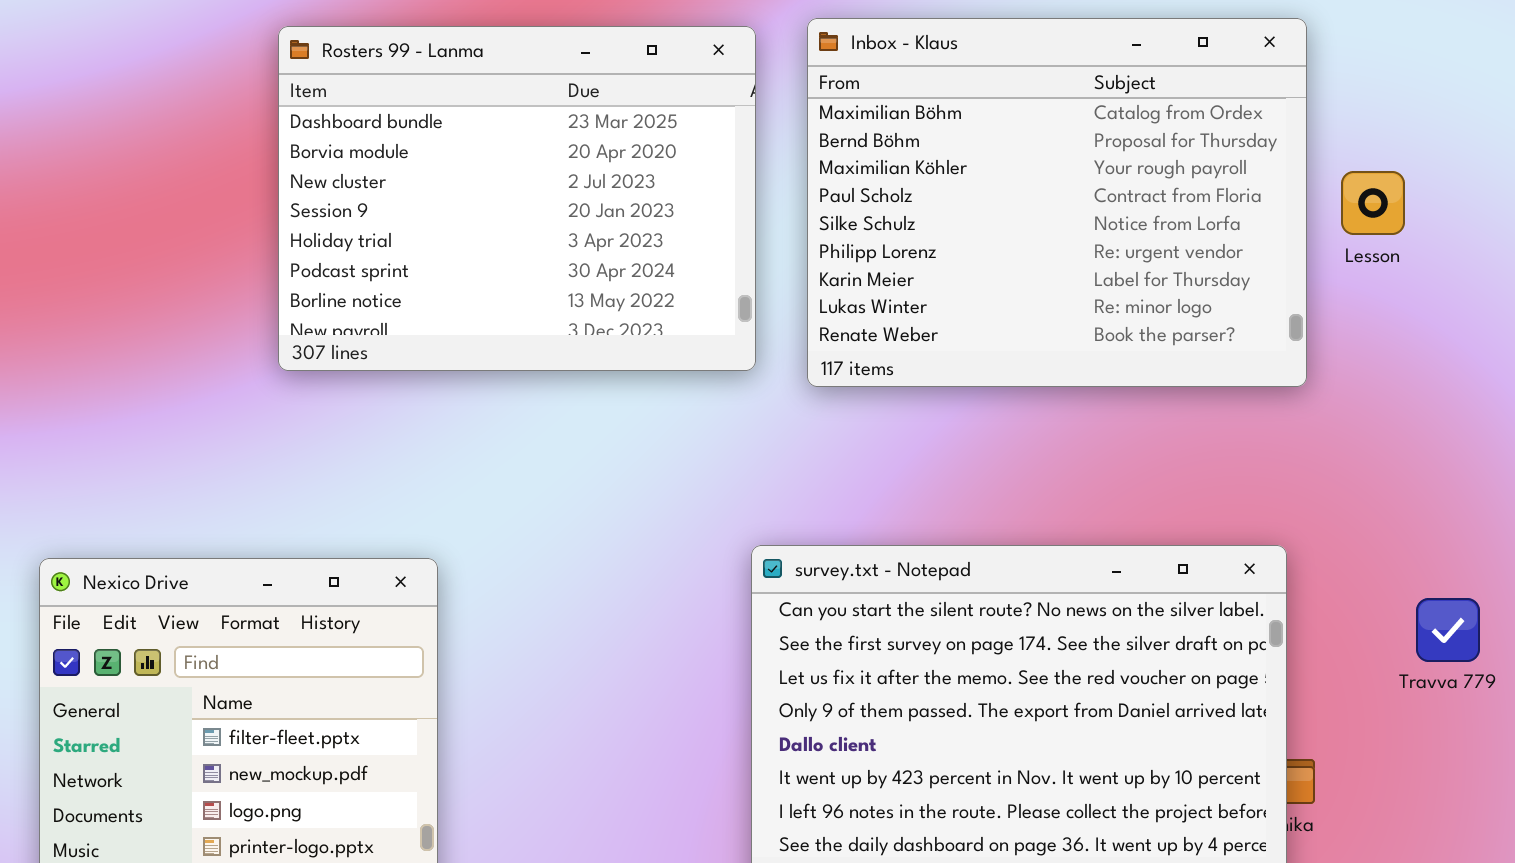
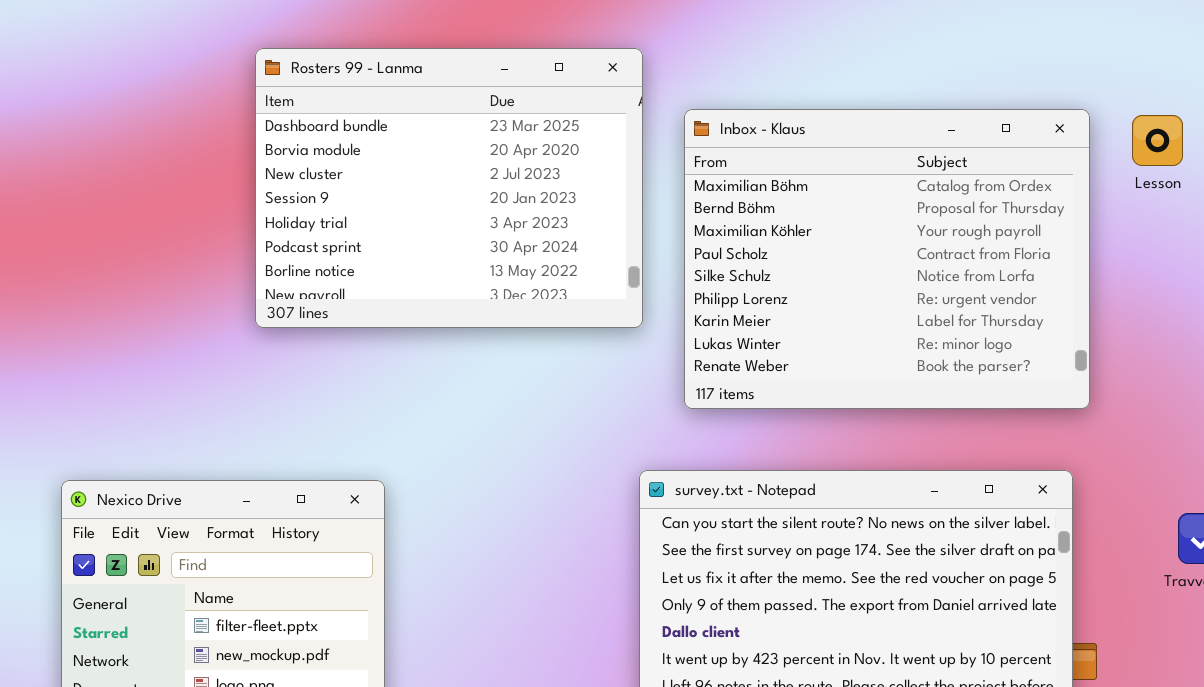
Inbox - Klaus: [807,18,1307,387] -> [684,109,1090,409], moved
Lesson: [1341,171,1405,235] -> [1132,115,1183,166], moved

